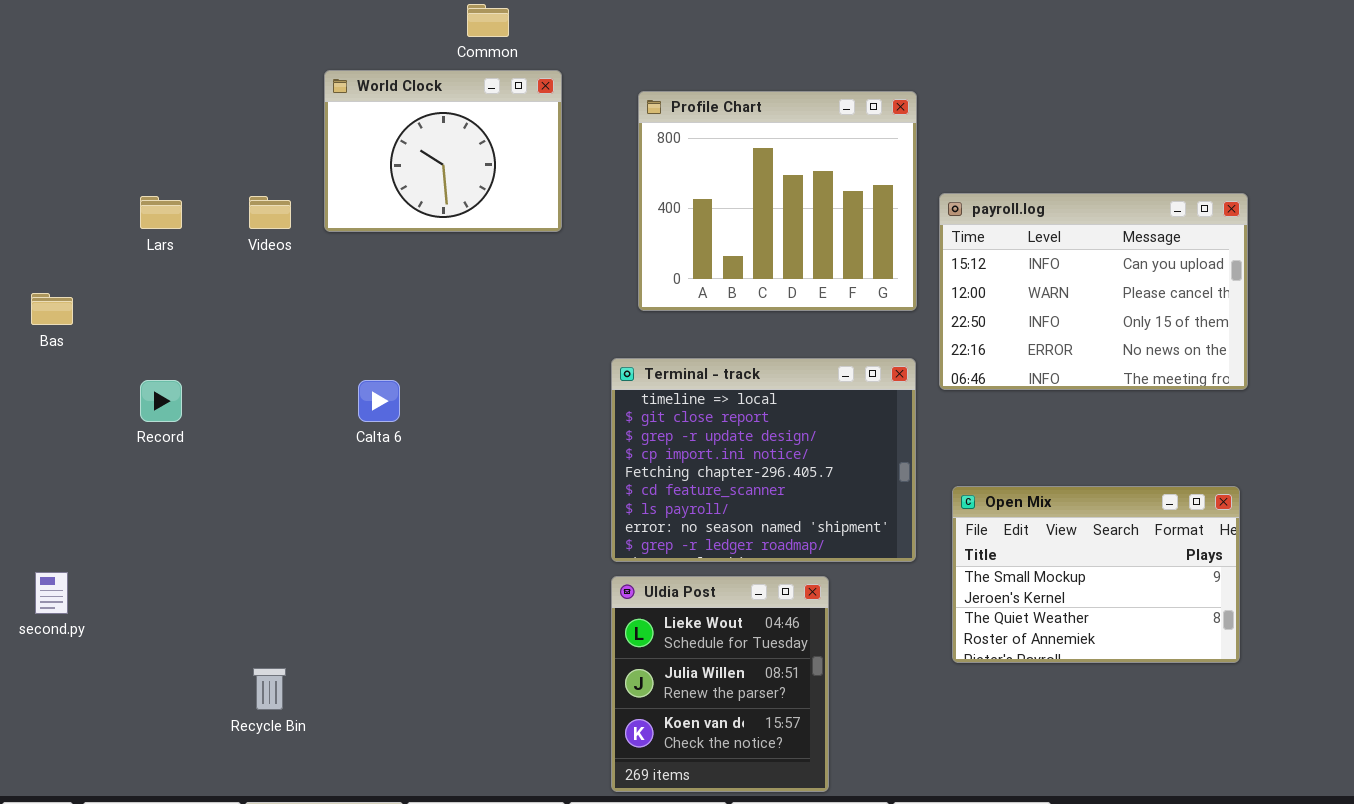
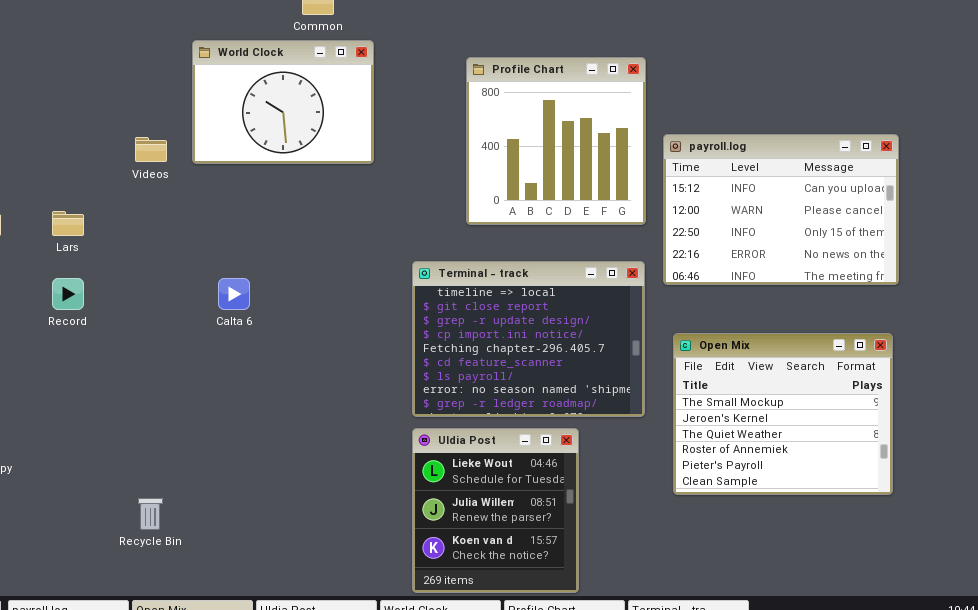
Profile Chart: [638,91,917,311] -> [466,57,646,225], resized
Lars: [140,196,182,229] -> [52,211,84,236], moved
Open Mix: [952,486,1240,663] -> [673,333,893,495], resized

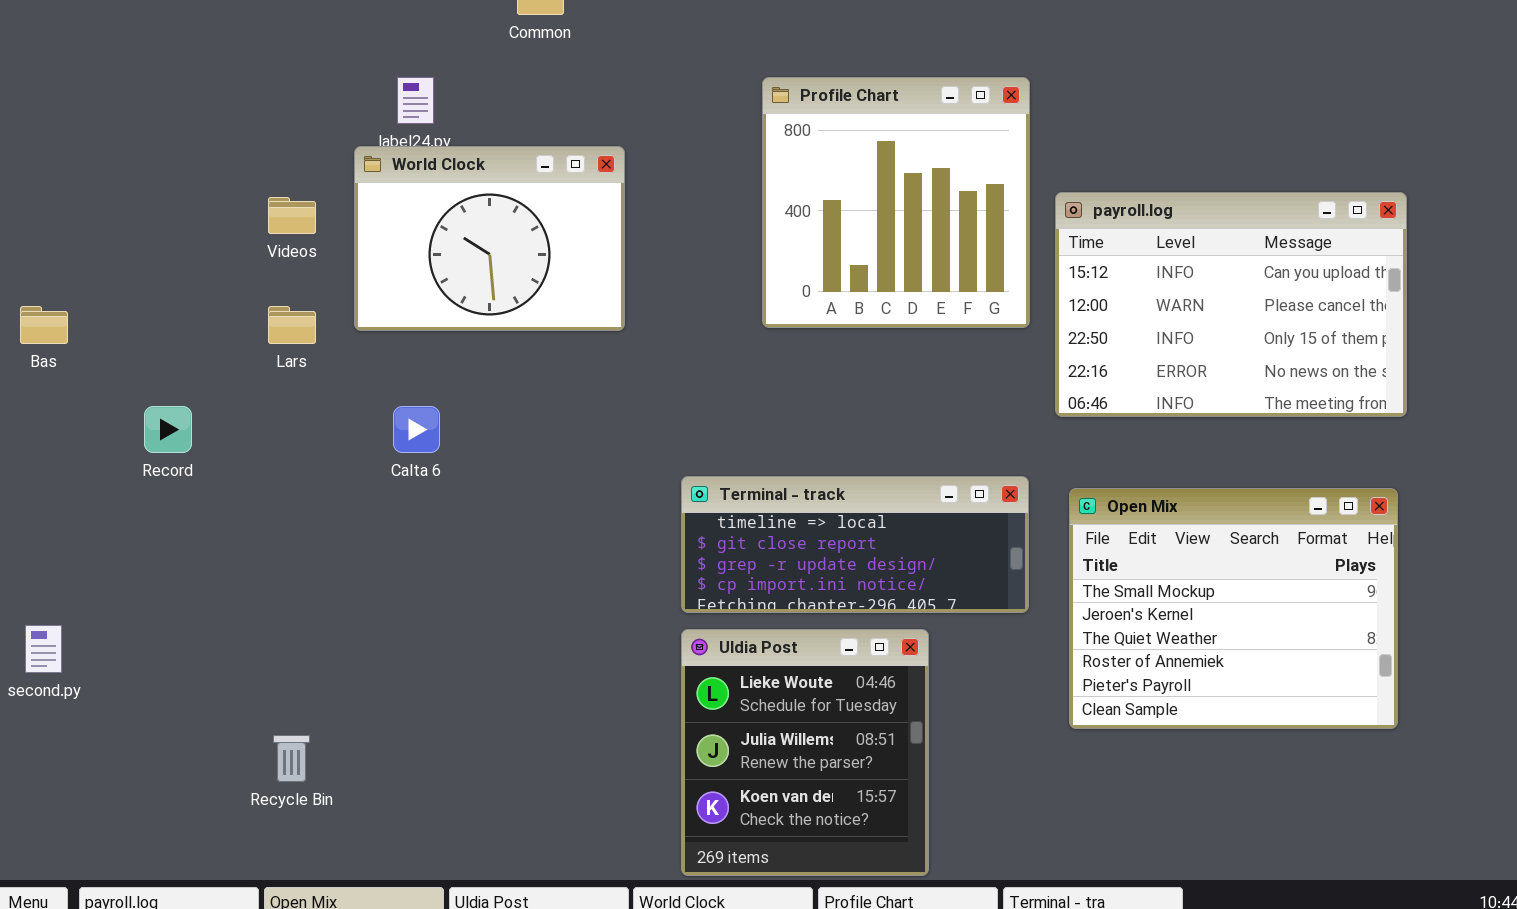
World Clock: [192,40,374,164] -> [354,146,625,331], moved
Lars: [52,211,84,236] -> [268,306,316,344], moved
Terminal - track: [412,261,645,417] -> [681,476,1029,613], resized

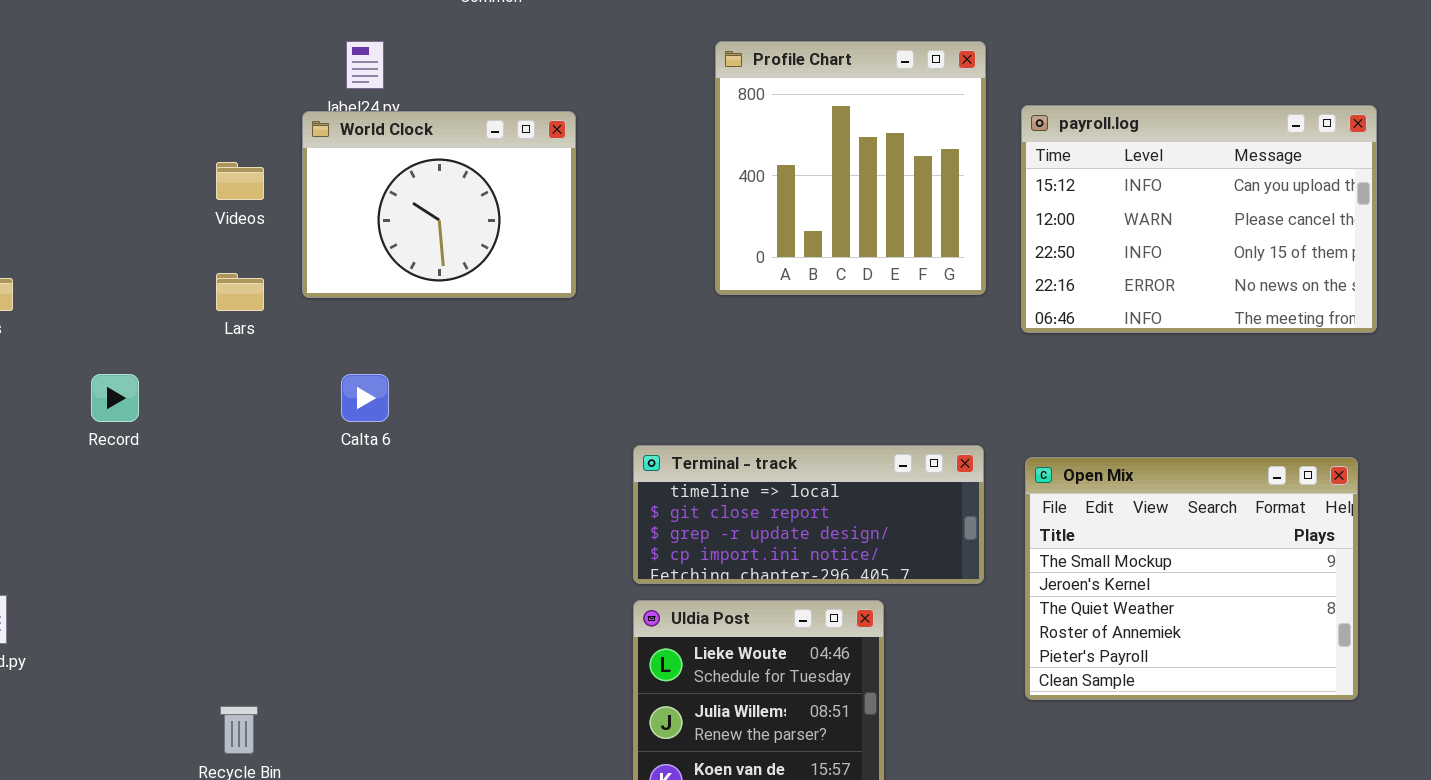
payroll.log: [1055,192,1407,417] -> [1021,105,1377,333], moved

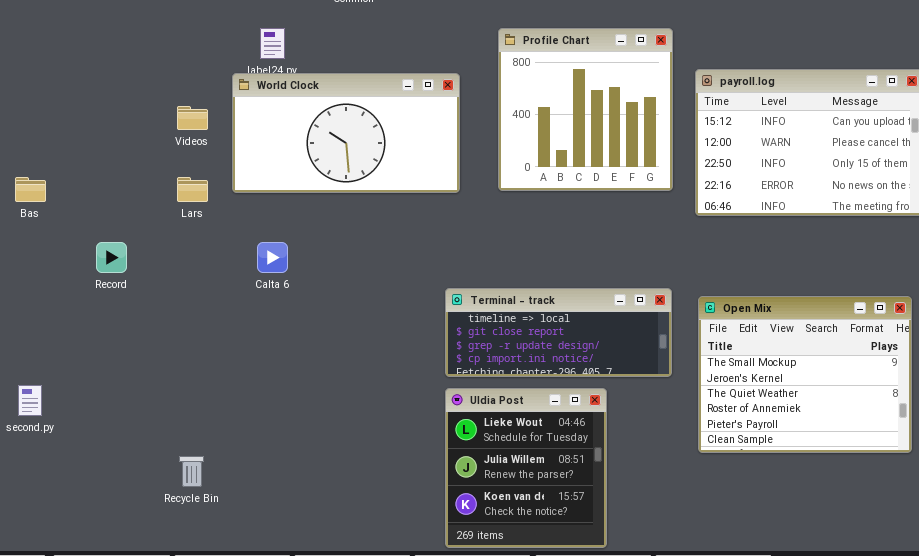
World Clock: [302,111,576,298] -> [232,73,460,193], resized

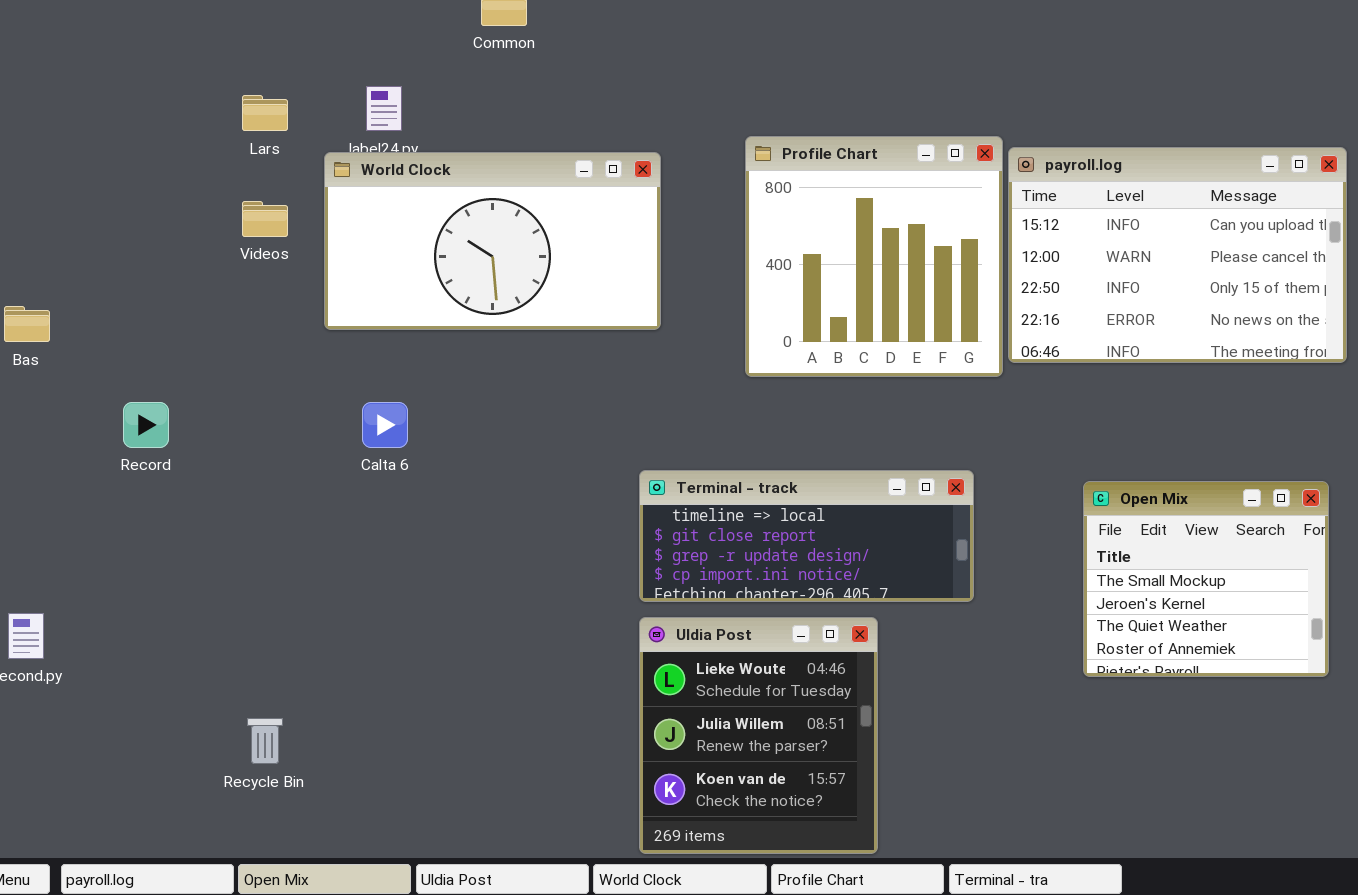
Profile Chart: [498,28,673,191] -> [745,136,1003,377], moved
Lars: [177,177,208,202] -> [242,95,288,131], moved
Open Mix: [698,296,912,453] -> [1083,481,1329,677], resized

